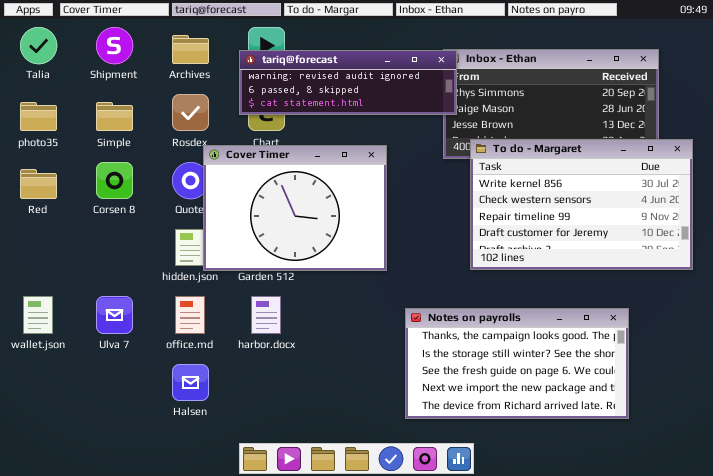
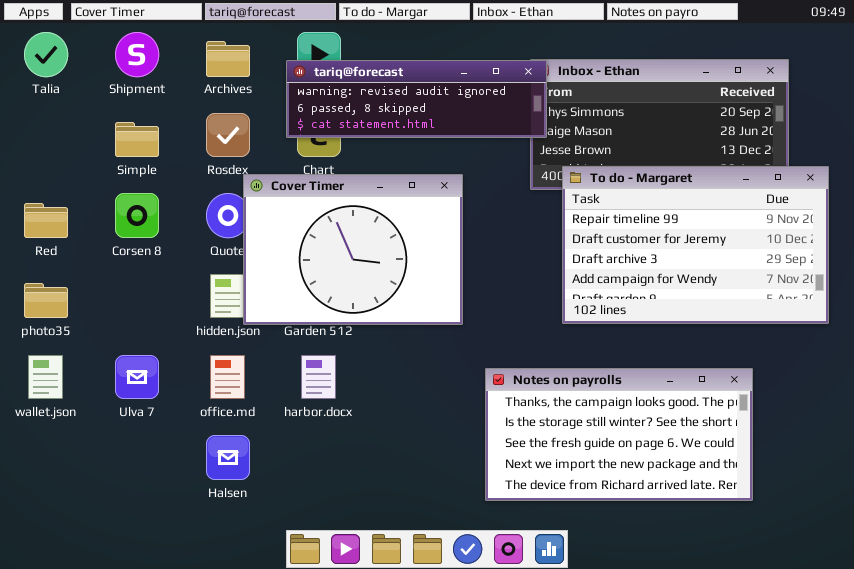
photo35: [20,102,57,131] -> [24,283,68,318], moved
To do - Margaret: [470,139,693,270] -> [562,166,829,324], scrolled down 2 rows

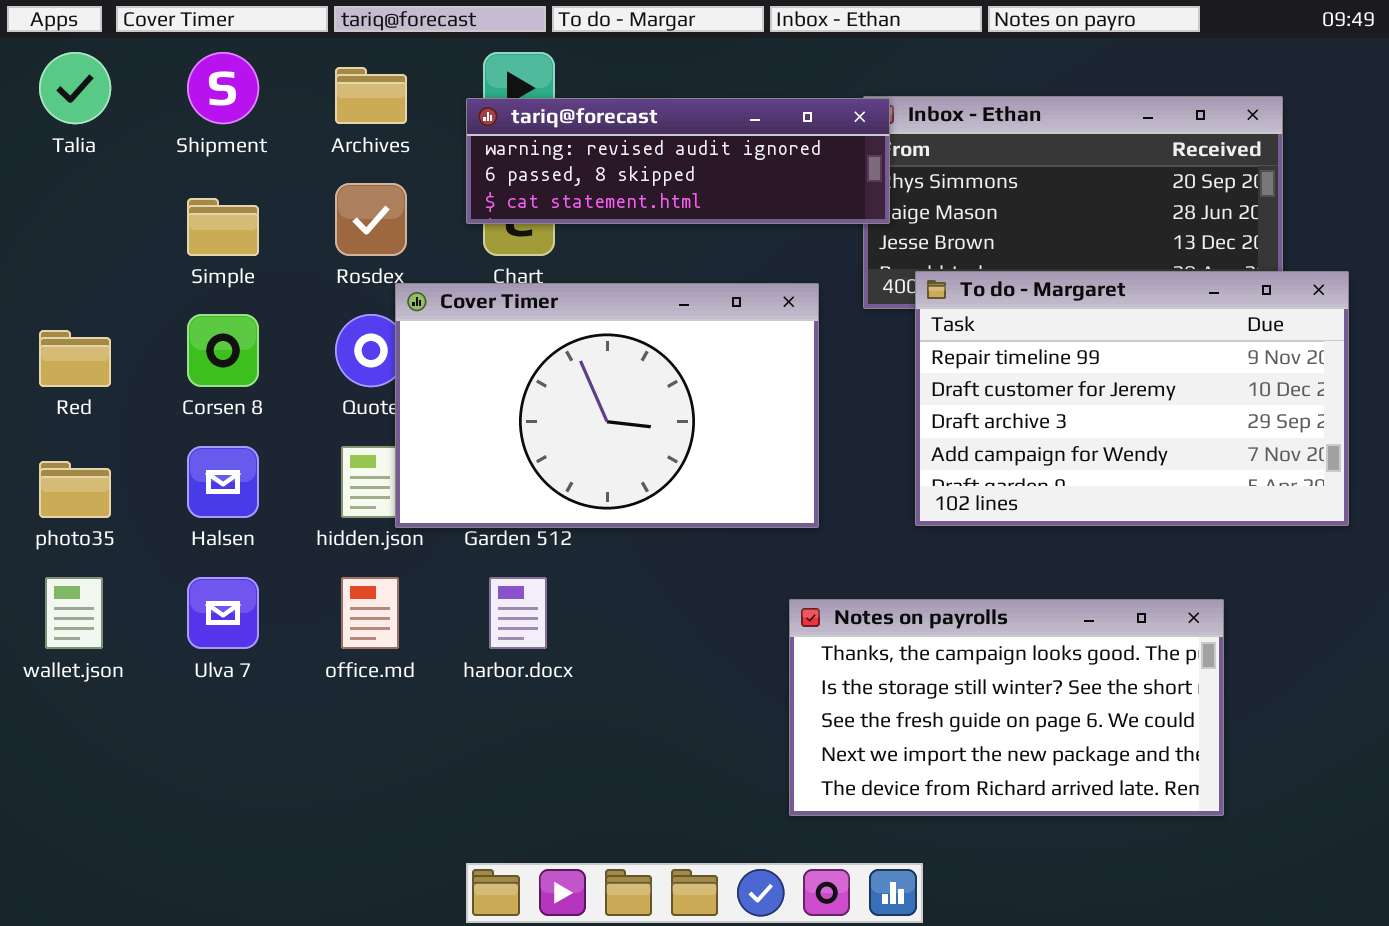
Cover Timer: [243,174,463,325] -> [395,283,819,528], resized
Halsen: [206,435,250,480] -> [187,446,259,518], moved

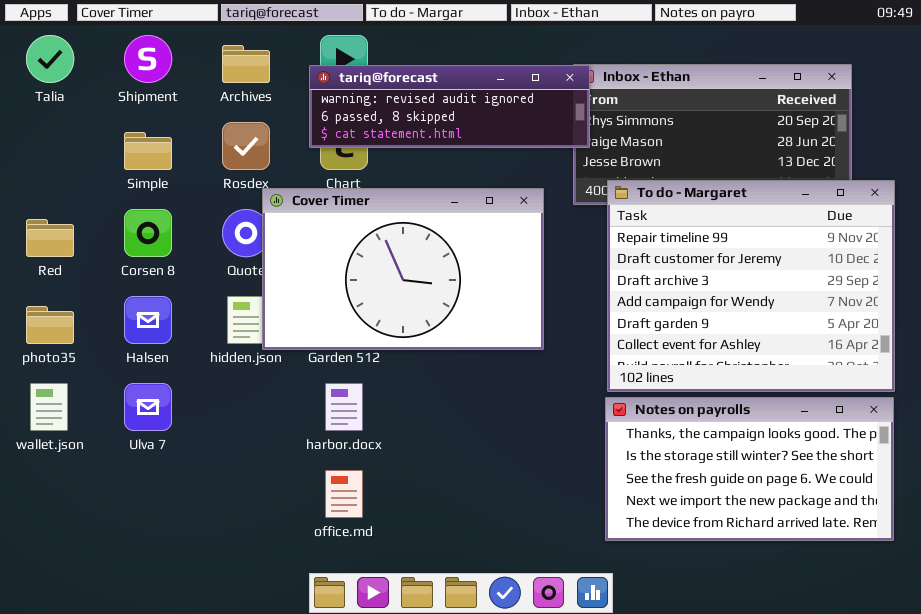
To do - Margaret: [915,271,1349,526] -> [607,180,895,392], resized
office.md: [341,577,399,649] -> [325,470,363,518], moved
Notes on payrolls: [789,599,1224,816] -> [605,397,894,541], moved

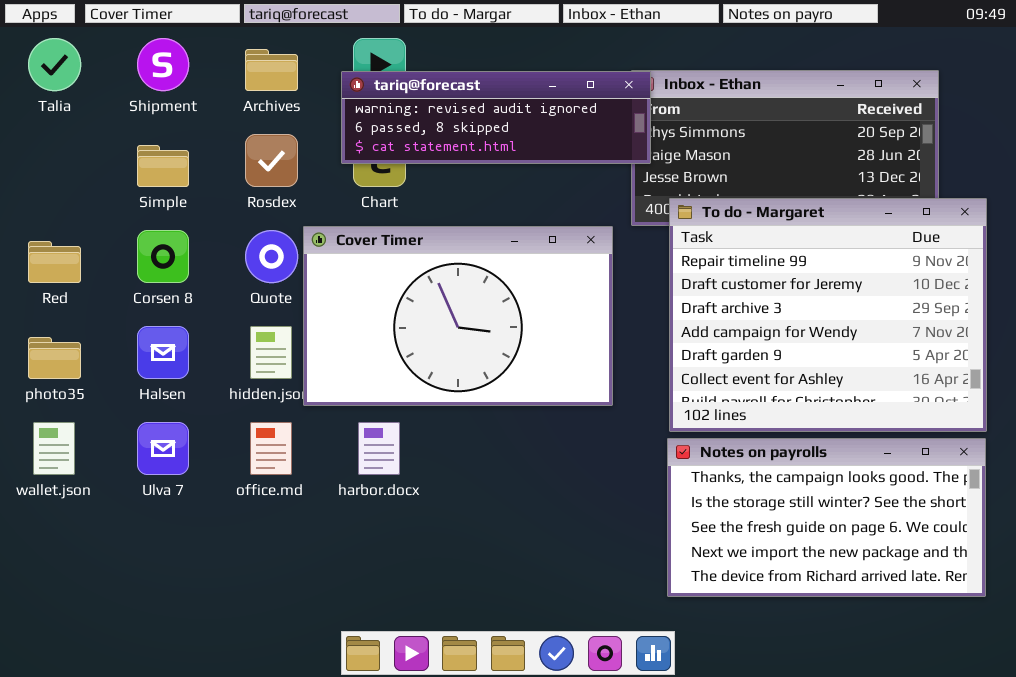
Cover Timer: [262,188,544,350] -> [303,226,613,406], moved
office.md: [325,470,363,518] -> [250,422,292,475], moved

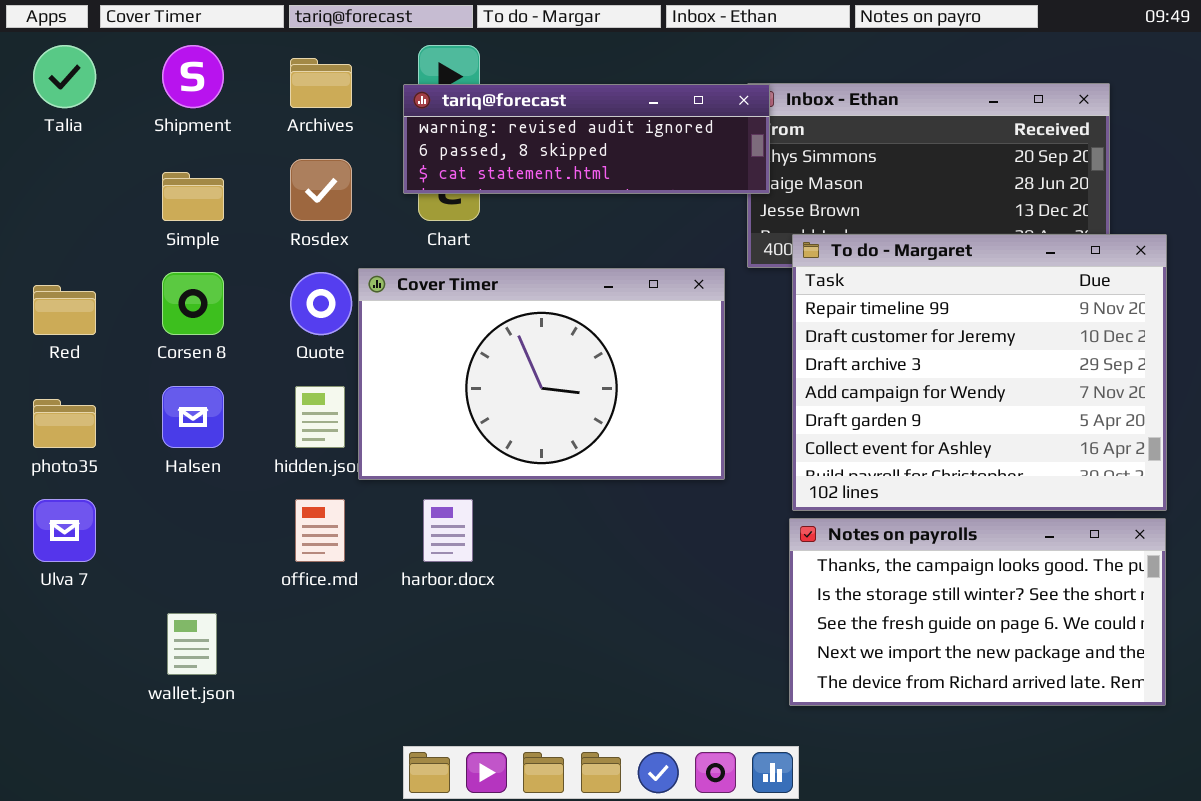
wallet.json: [33,422,75,475] -> [167,613,217,675], moved
Ulva 7: [137,422,189,475] -> [33,499,96,562], moved

